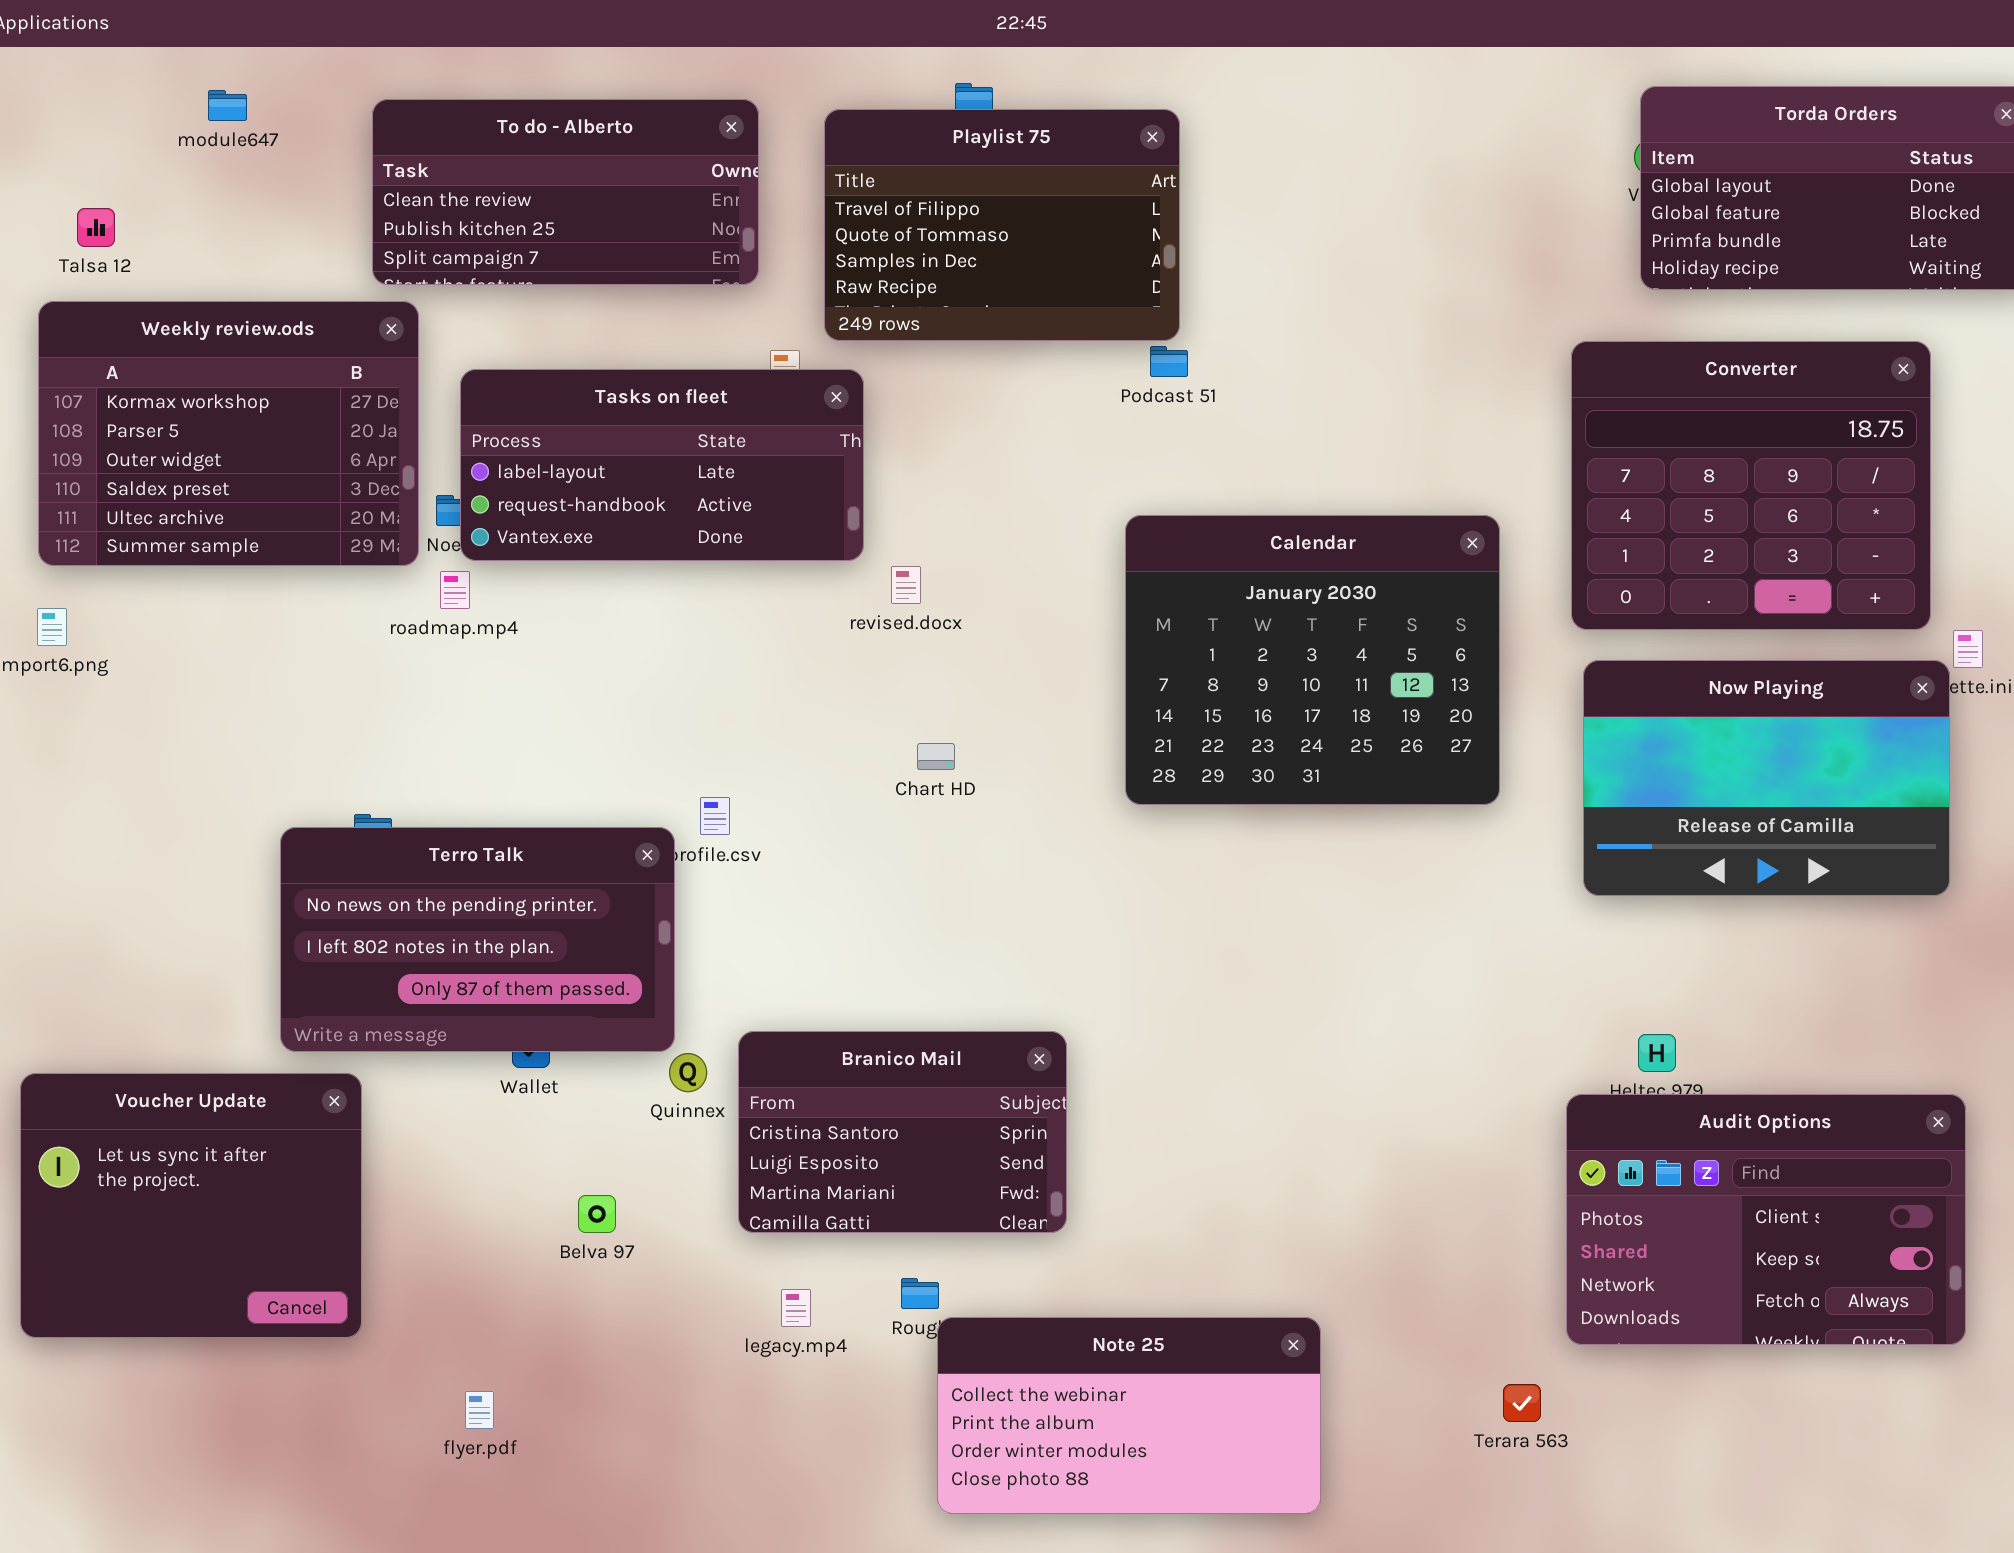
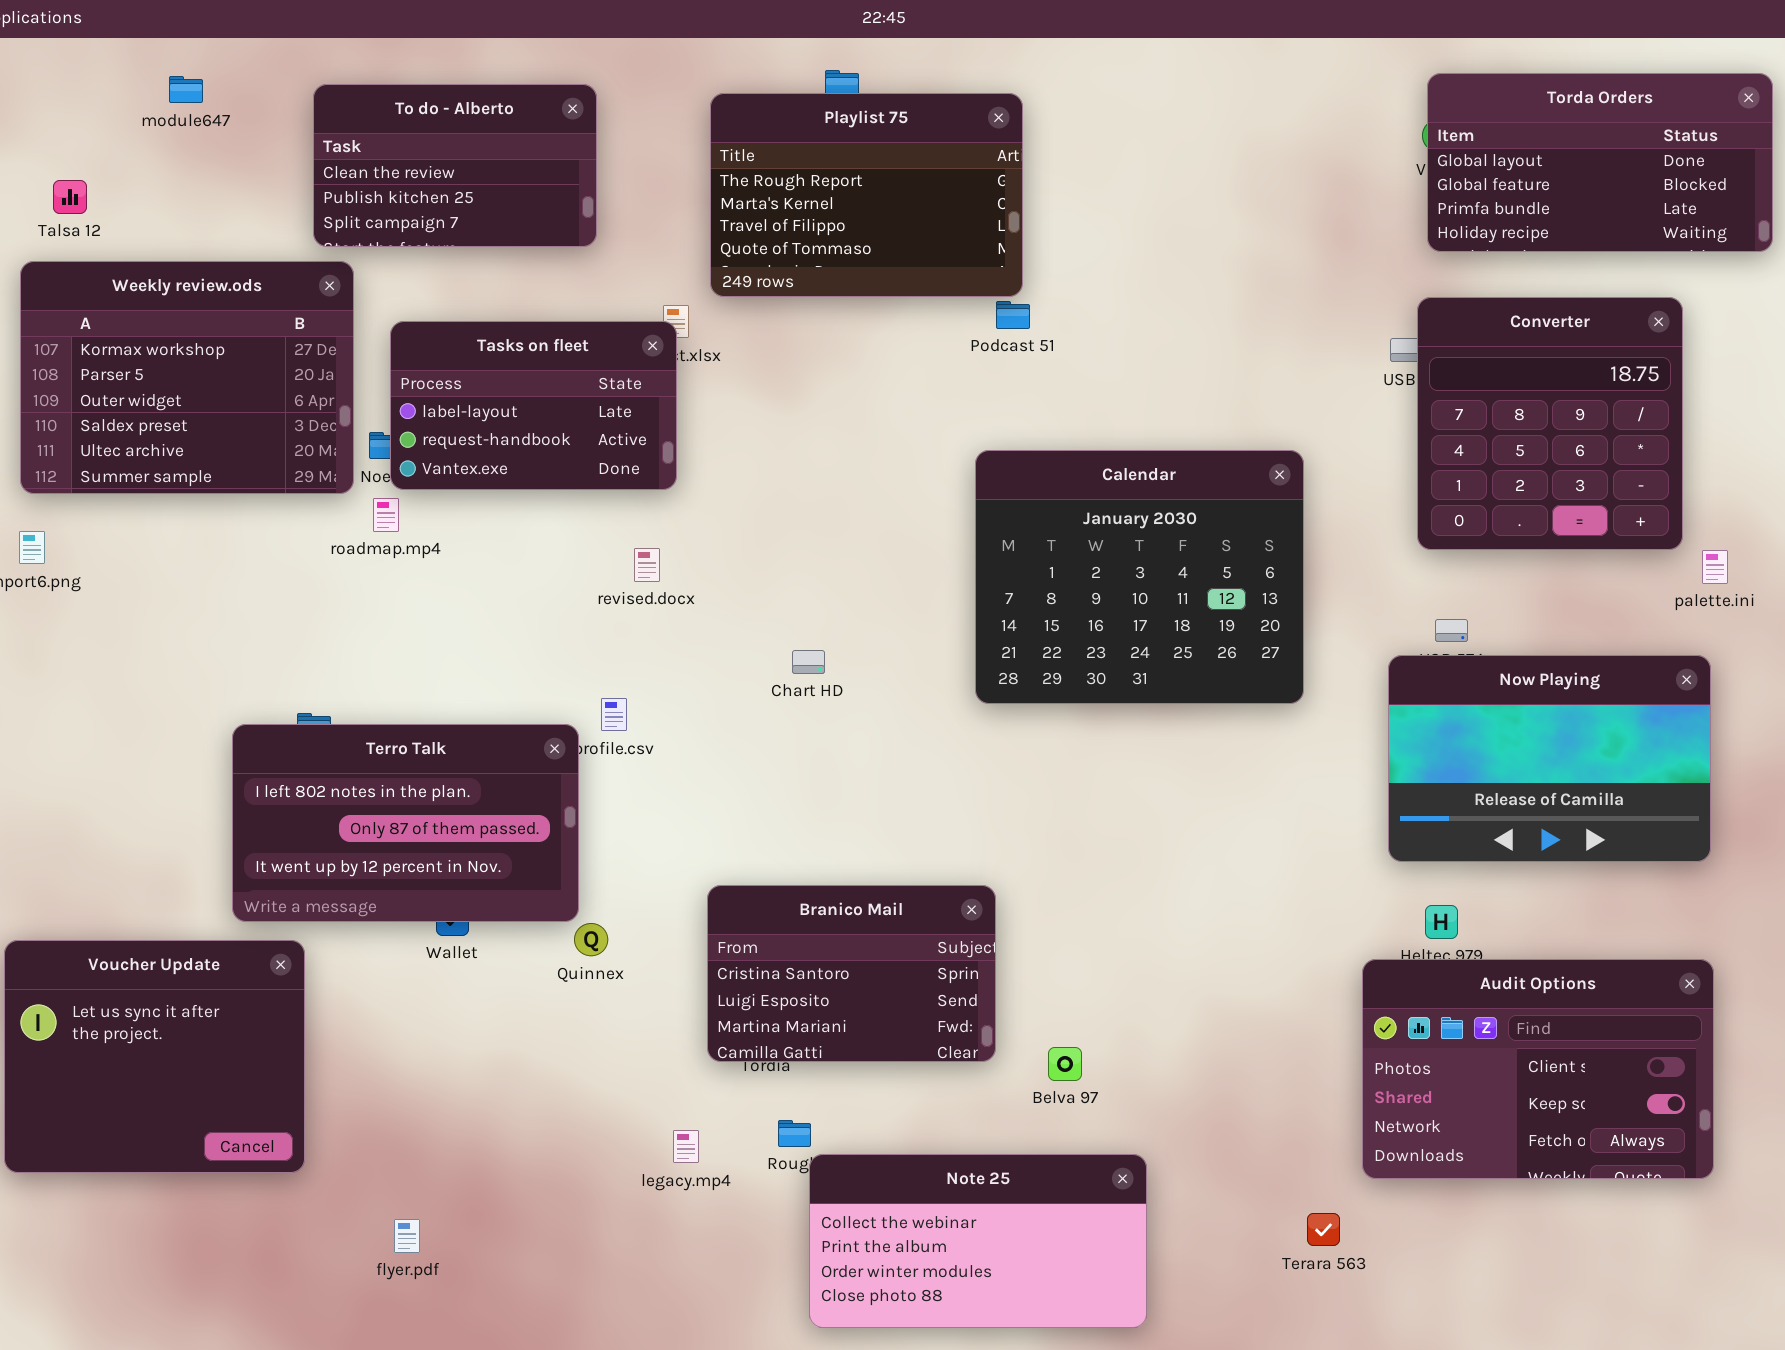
To do - Alberto: [372,99,759,285] -> [313,84,597,247], resized
Playlist 75: [824,109,1180,341] -> [710,93,1023,297], scrolled up 2 rows
Converter: [1571,341,1931,630] -> [1417,297,1683,550], resized
Tasks on fleet: [460,369,864,561] -> [390,321,677,490], resized
revised.docx: [891,566,921,604] -> [634,548,660,582], moved
Now Playing: [1583,660,1950,896] -> [1388,655,1711,862], moved
Terro Talk: [280,827,675,1052] -> [232,724,579,922], scrolled down 1 row
Branico Mail: [738,1031,1067,1233] -> [707,885,996,1062], moved
Belva 97: [578,1195,616,1233] -> [1048,1047,1082,1081], moved

